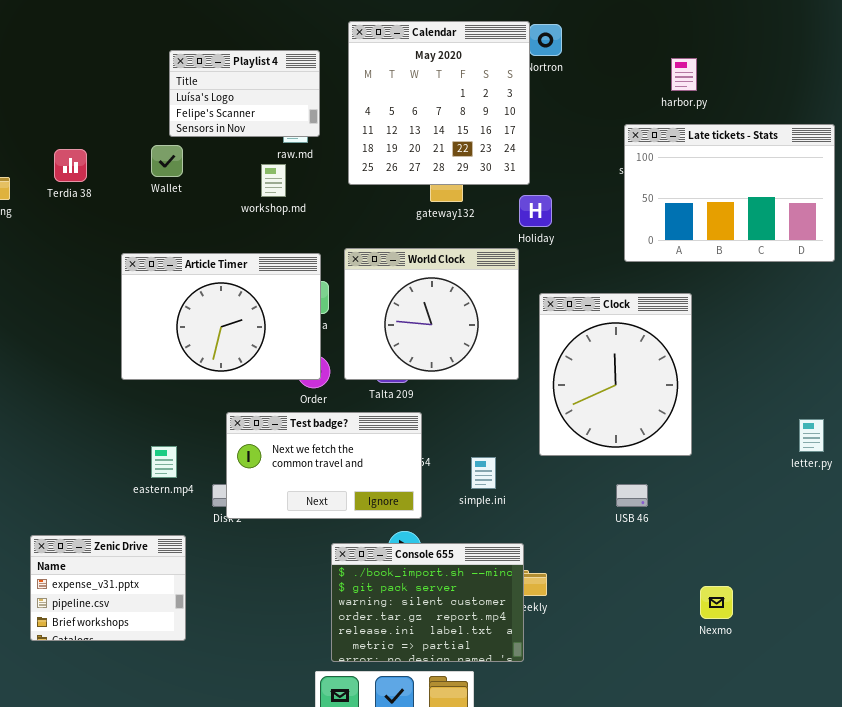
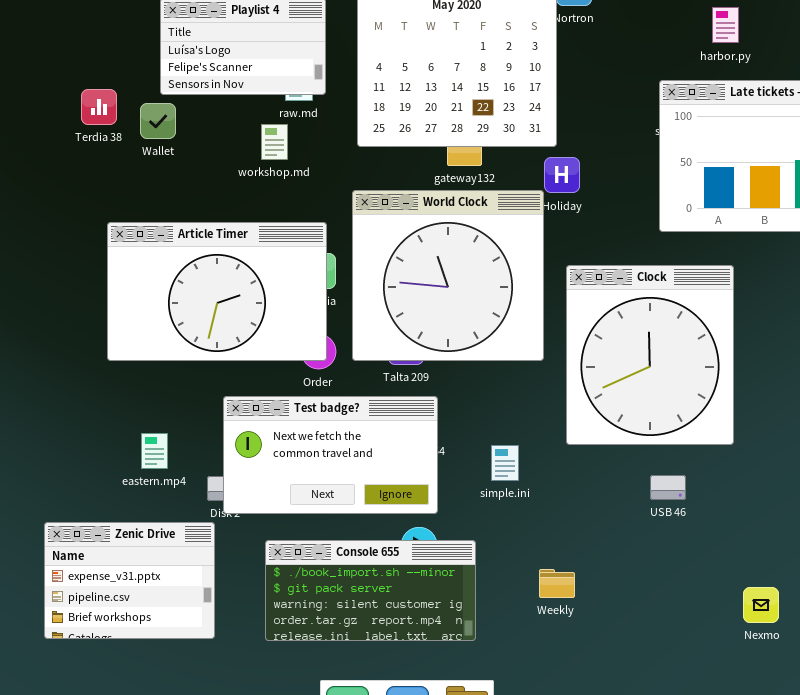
Terdia 38: [54,149,87,182] -> [81,89,117,125], moved
World Clock: [344,248,519,380] -> [352,190,544,361], resized
Zenic Drive: [30,535,186,641] -> [44,522,215,639], moved
Console 655: [331,543,524,662] -> [265,540,476,641], moved, resized

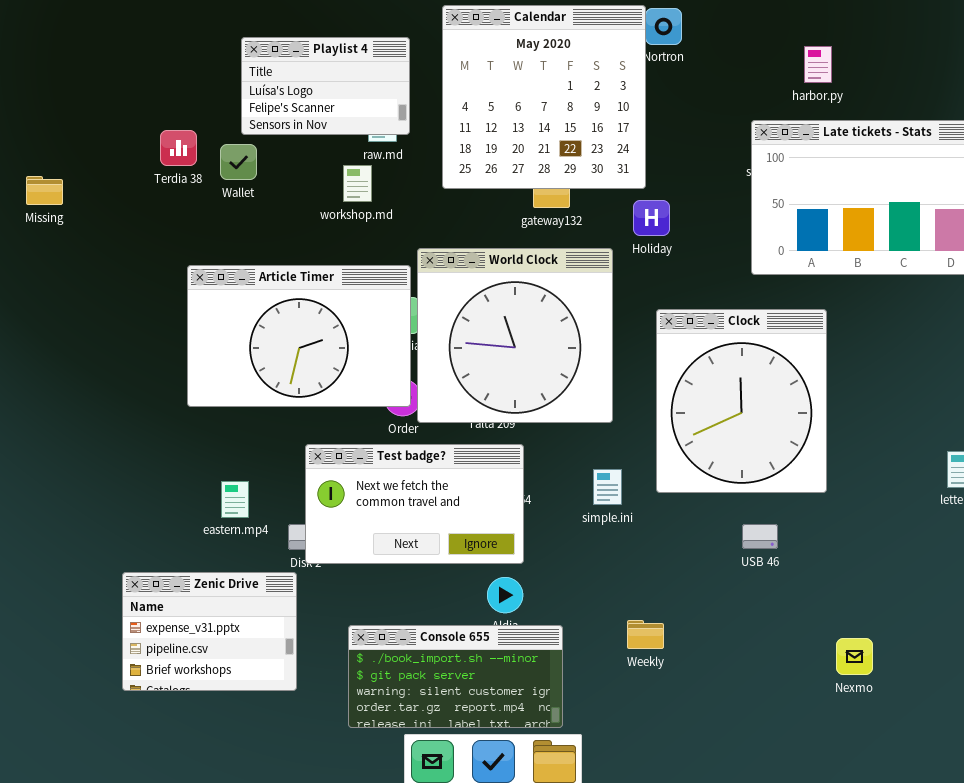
World Clock: [352,190,544,361] -> [417,248,613,423], moved
simple.ini: [491,445,519,481] -> [593,469,622,505], moved
Console 655: [265,540,476,641] -> [348,625,563,728], moved

